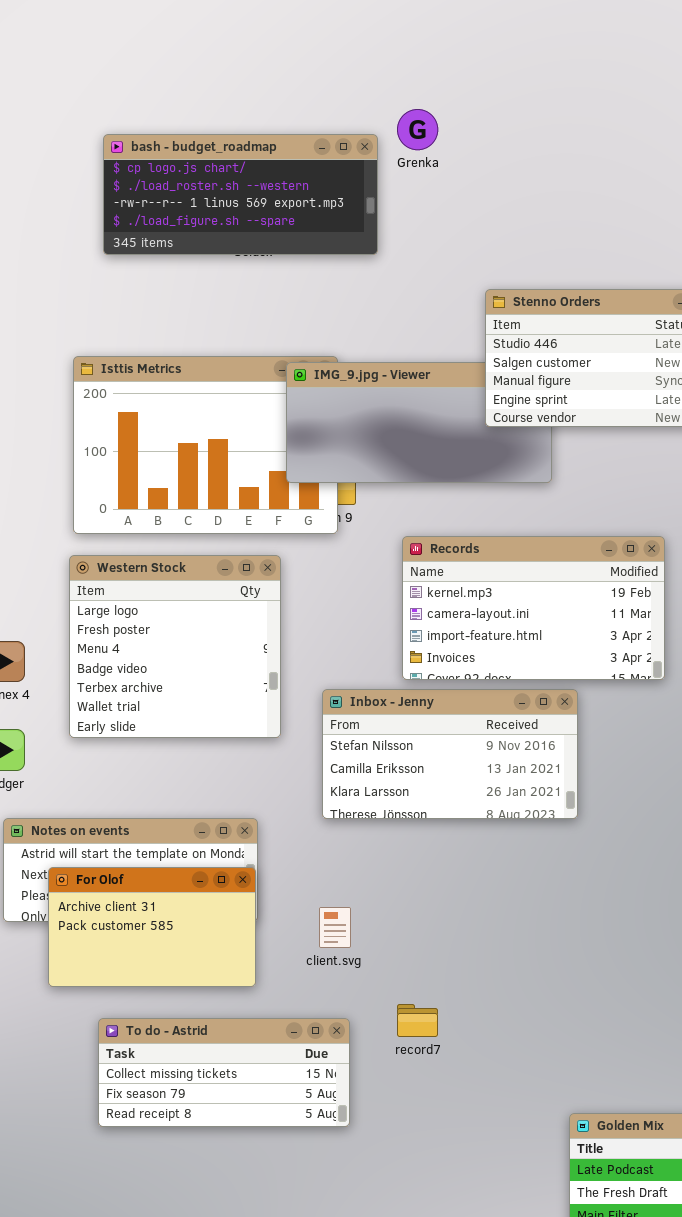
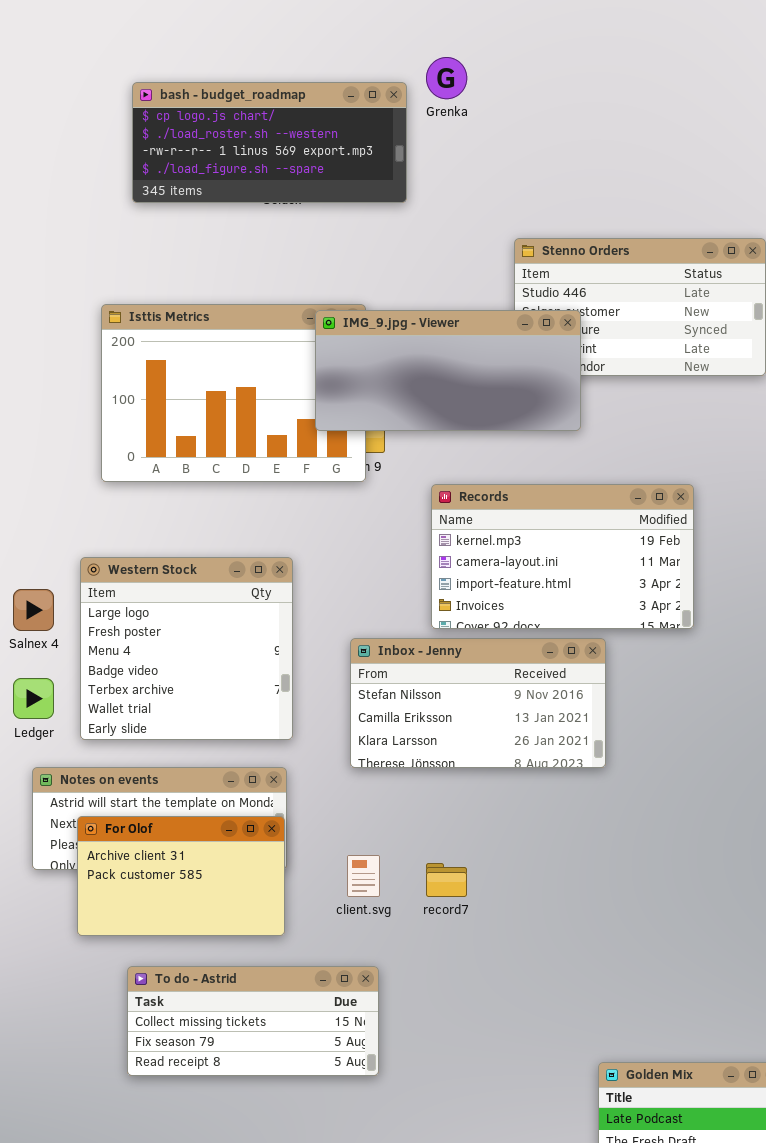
IMG_9.jpg - Viewer: [286,362,552,483] -> [315,310,581,431], raised
Western Stock: [69,555,281,738] -> [80,557,293,740], moved
record7: [397,1004,438,1037] -> [426,863,467,897], moved

